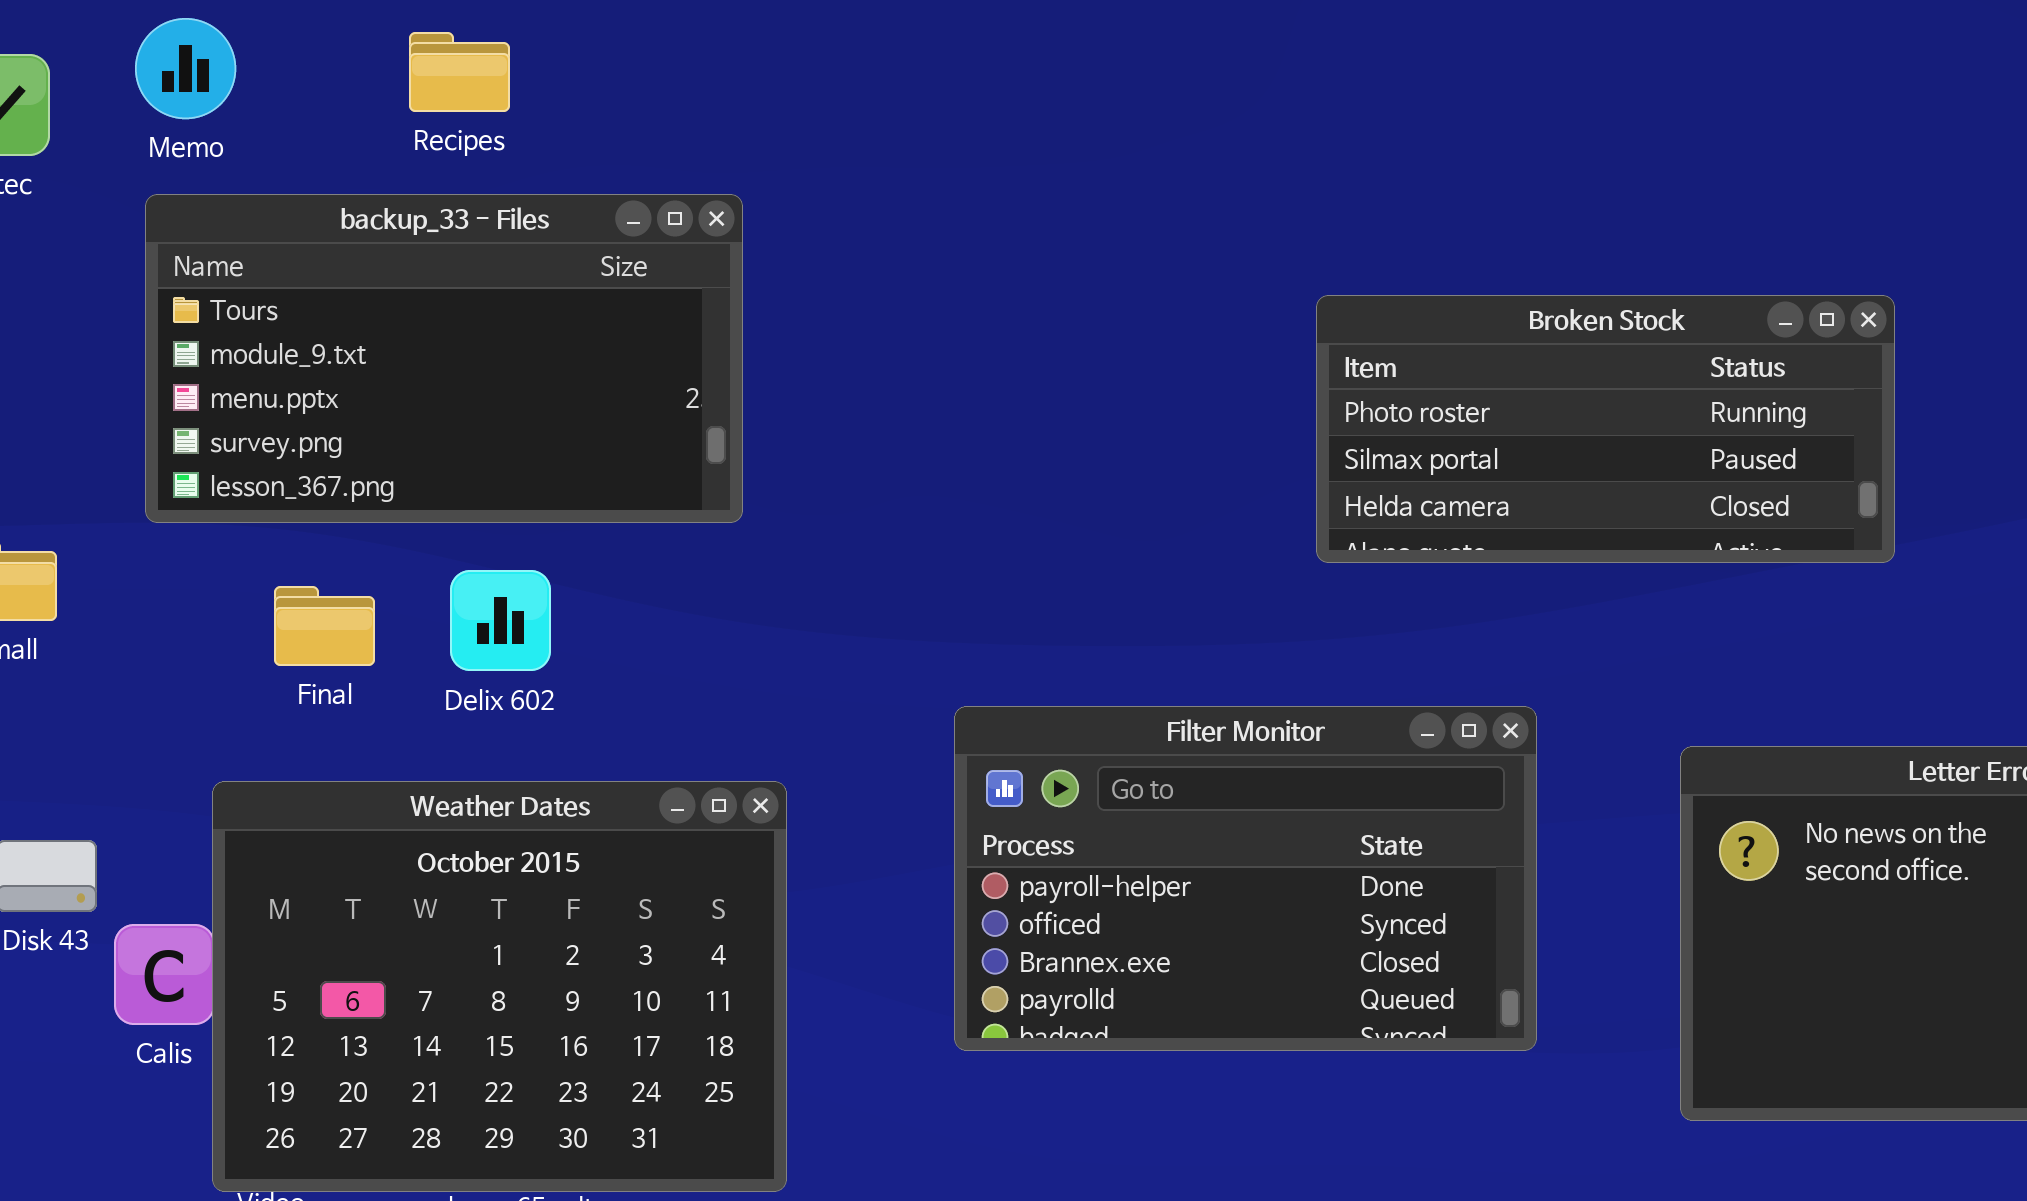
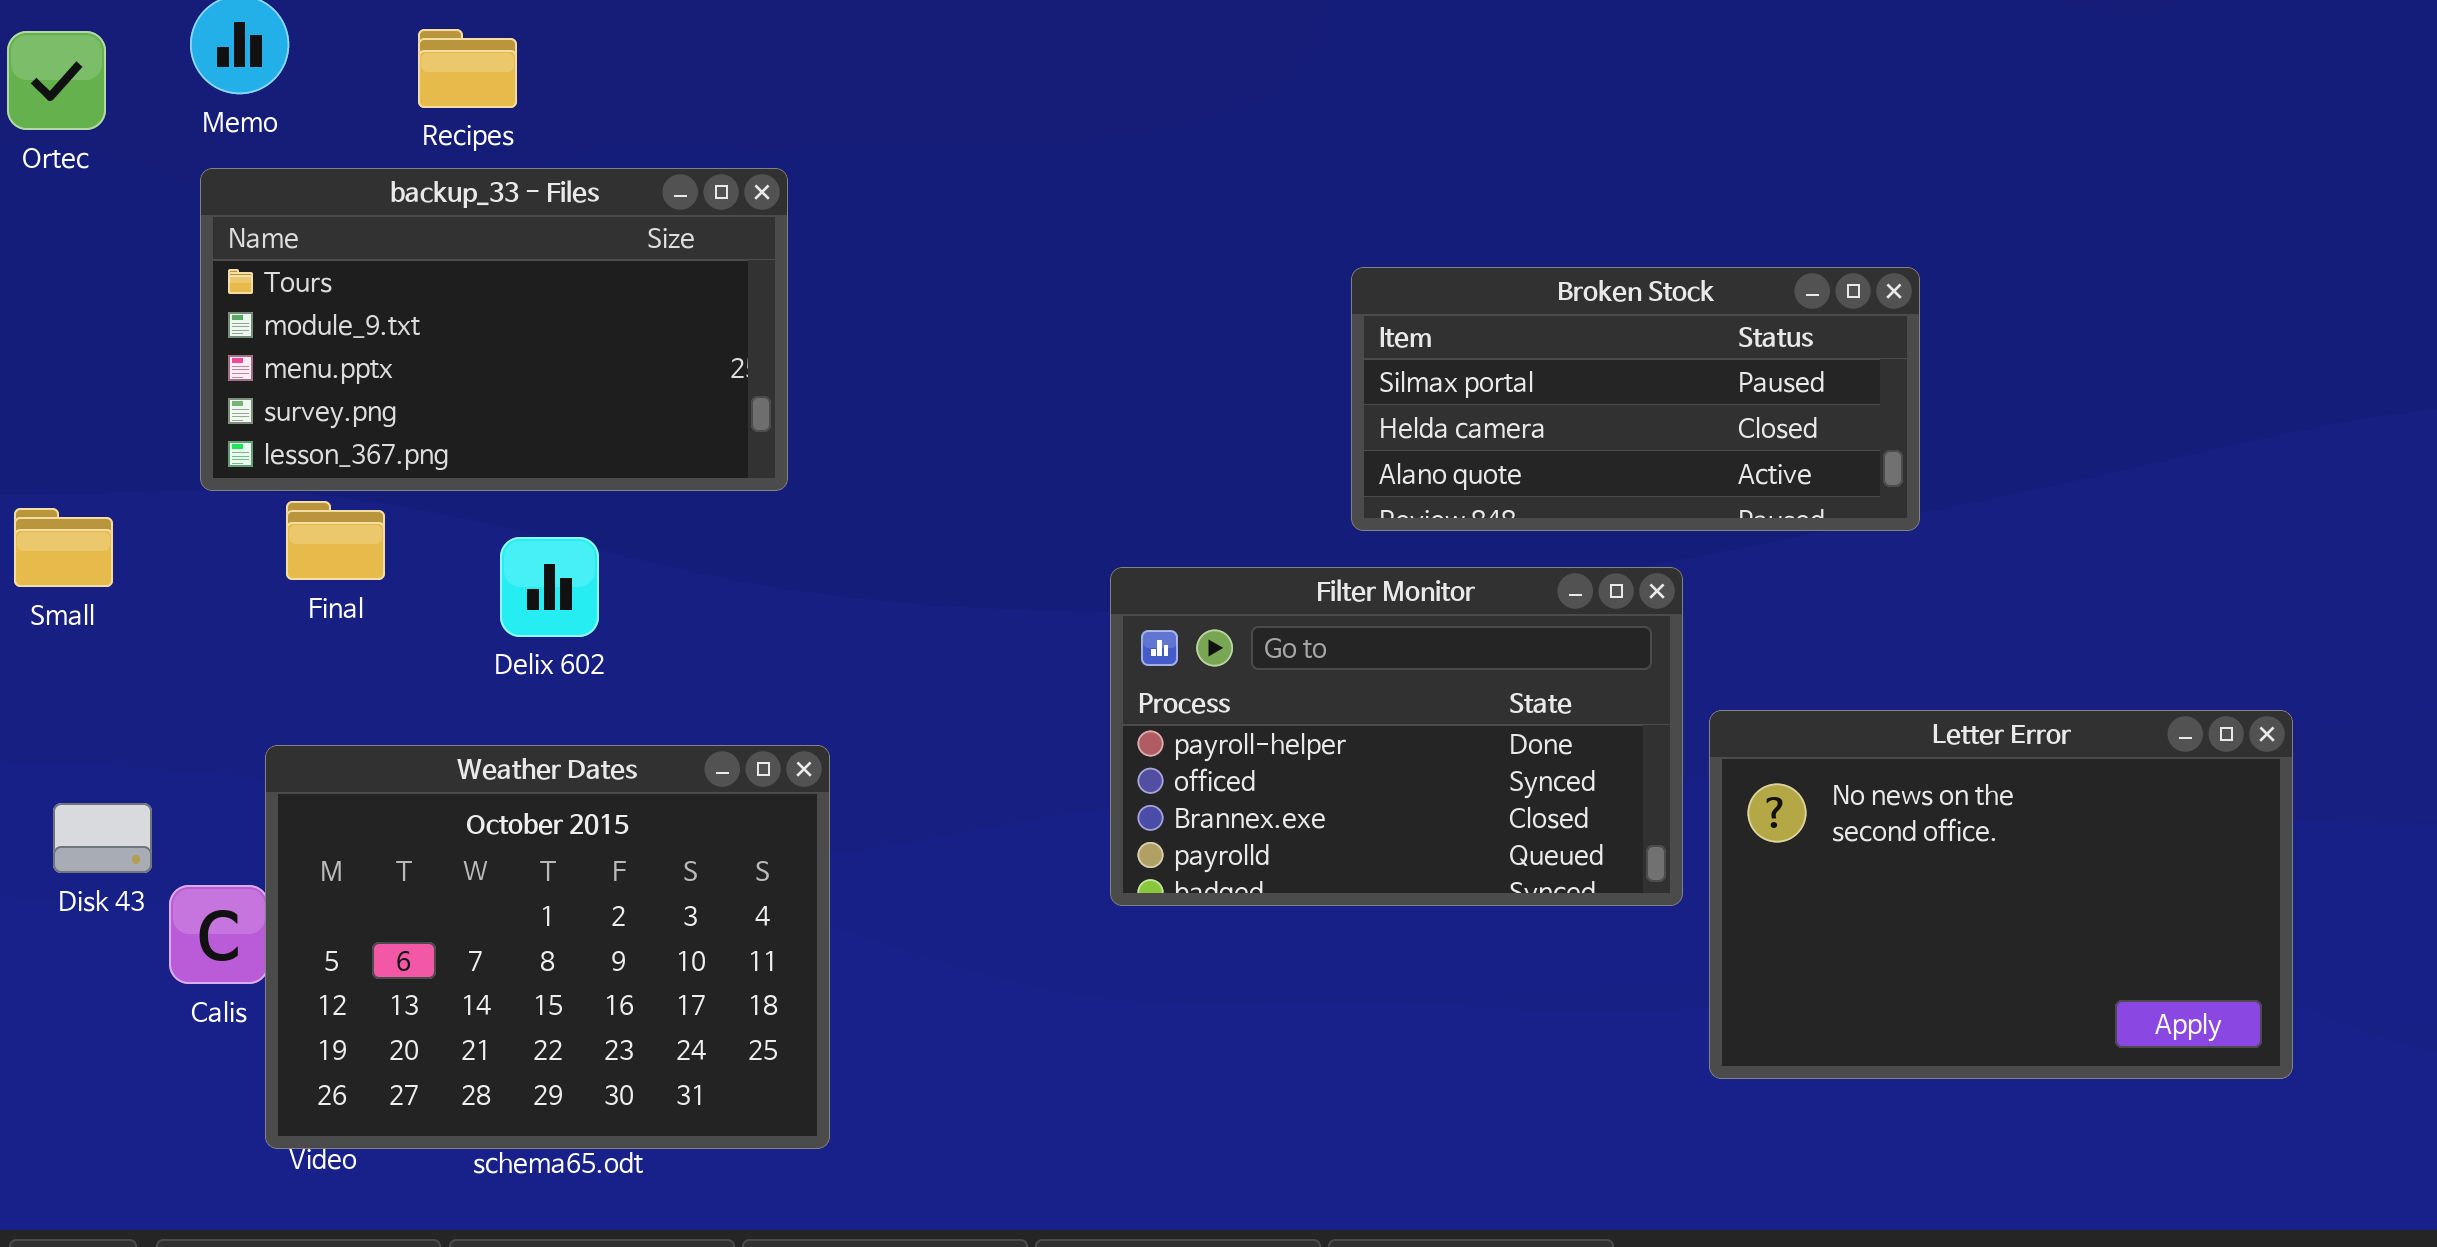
Recipes: [409,32,510,112] -> [418,29,517,108], moved
Broken Stock: [1316,295,1895,563] -> [1351,267,1920,531], scrolled down 1 row
Final: [274,586,375,666] -> [286,501,385,580], moved
Filter Monitor: [954,706,1537,1051] -> [1110,567,1683,906], moved

